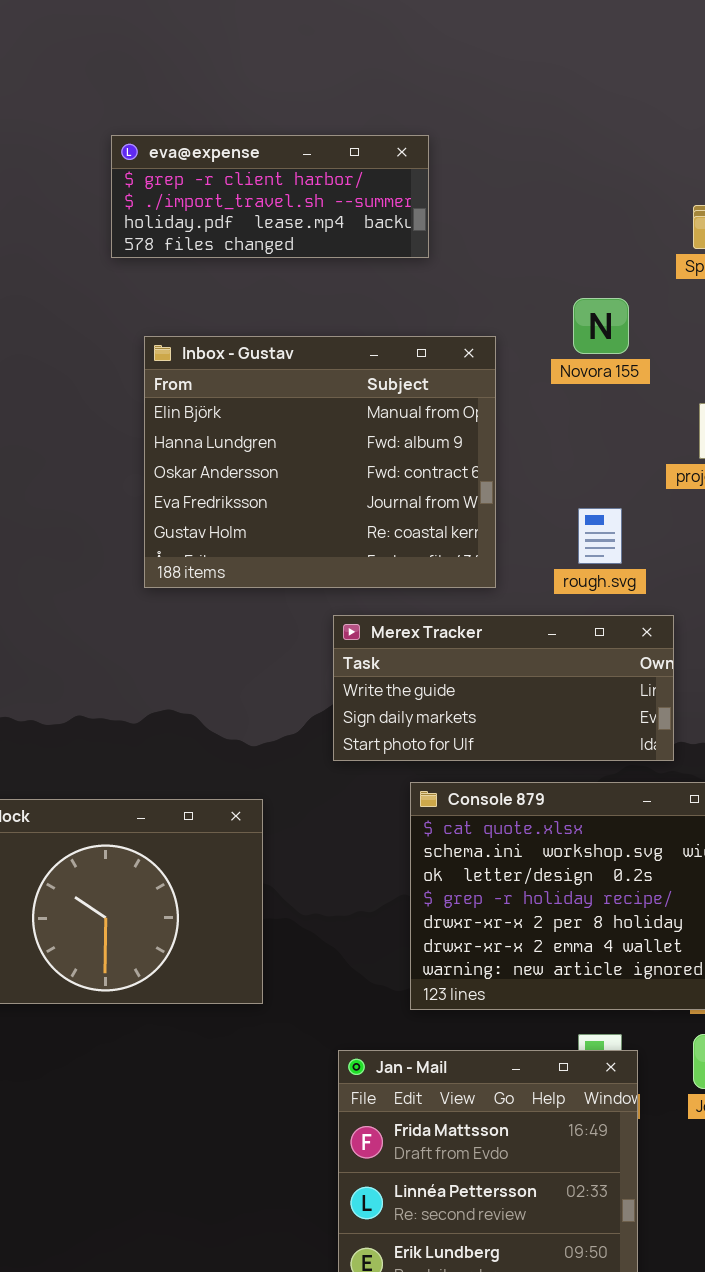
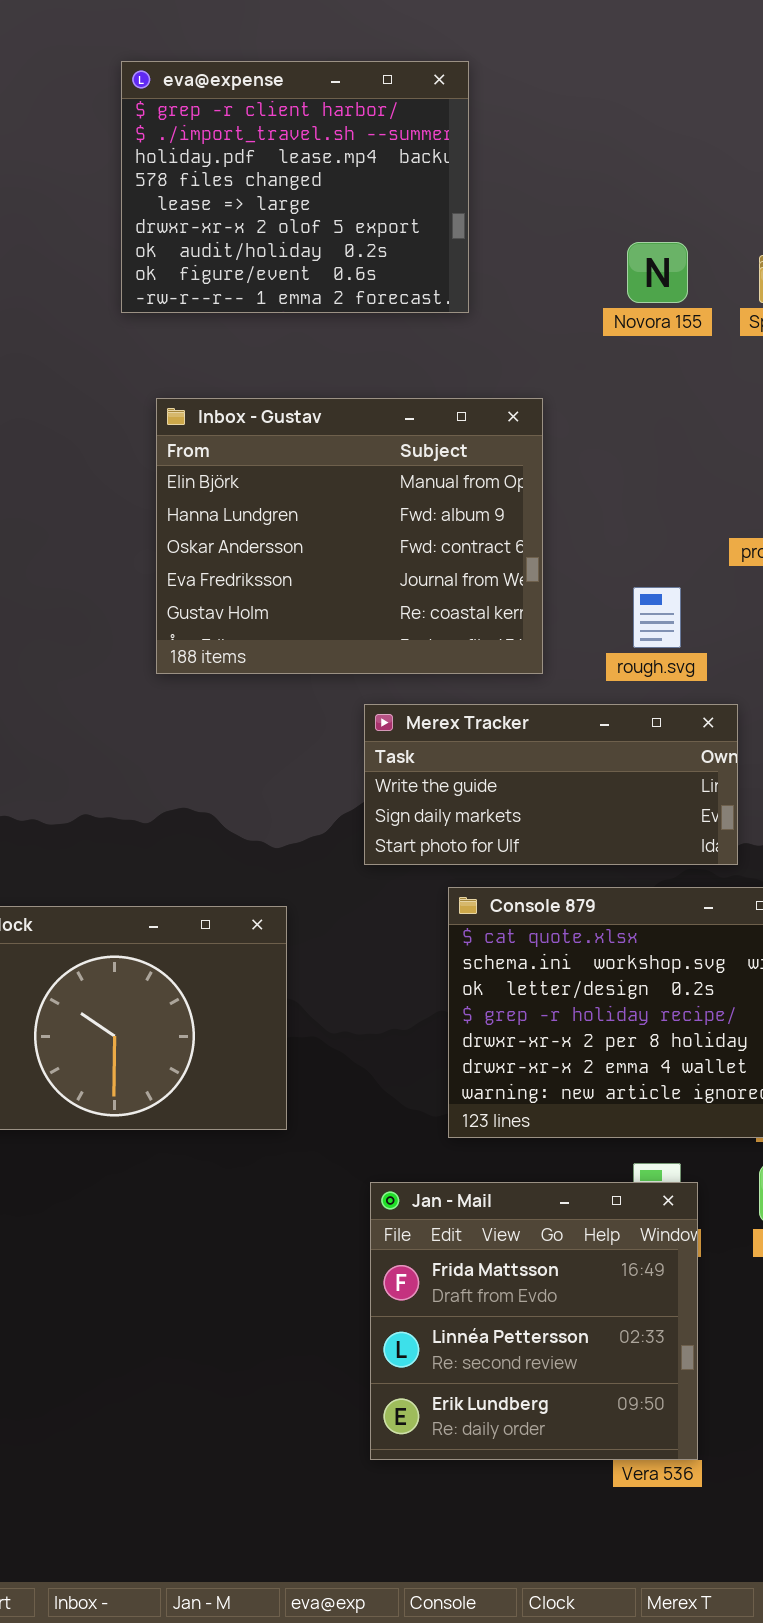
eva@expense: [111,135,429,258] -> [121,61,469,313], resized
Novora 155: [573,298,629,354] -> [627,242,688,303], moved

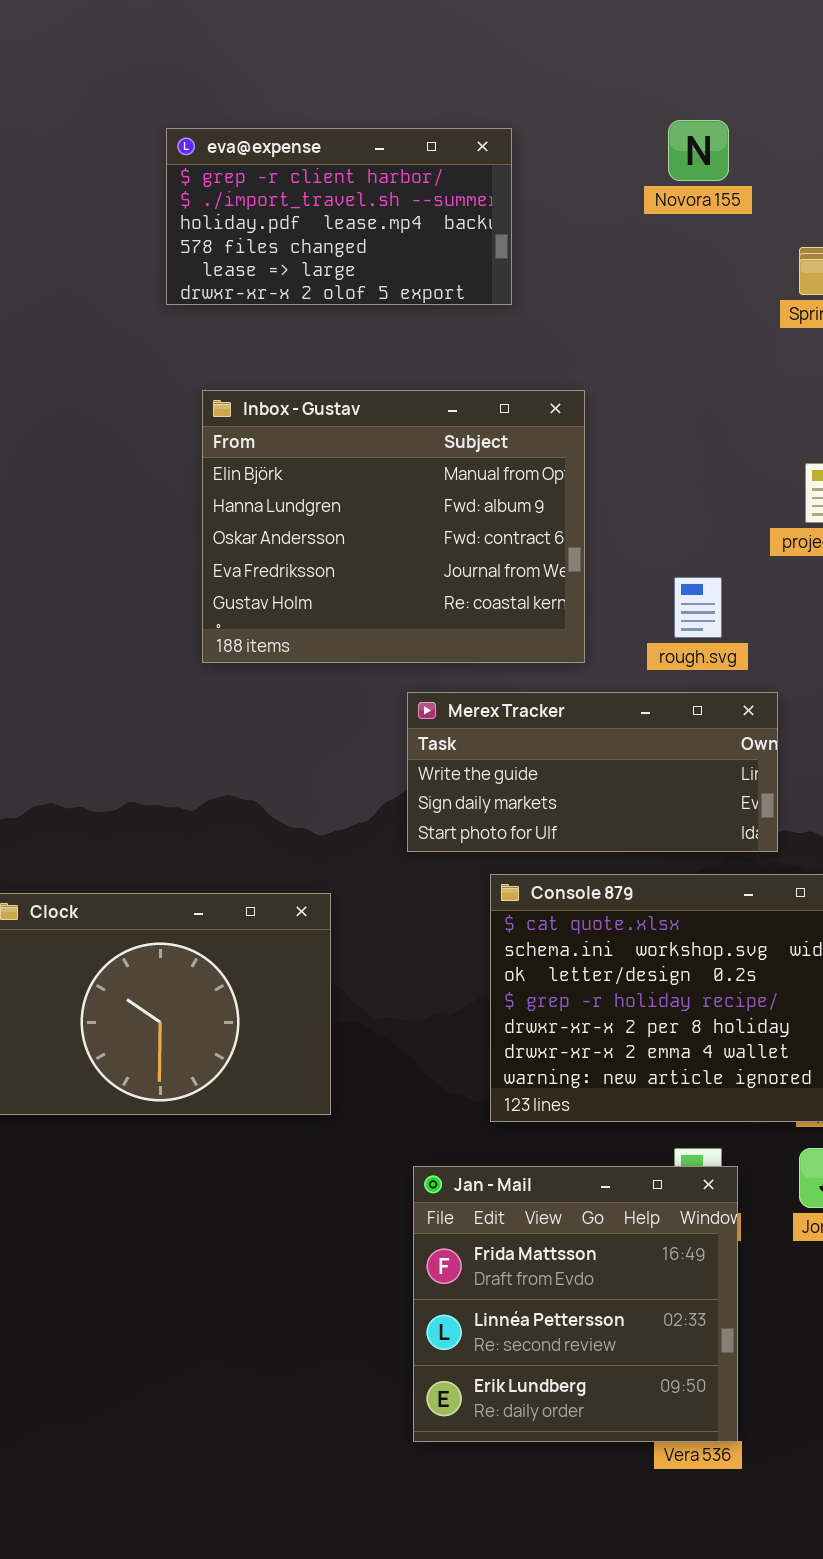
eva@expense: [121,61,469,313] -> [166,128,512,305], resized
Novora 155: [627,242,688,303] -> [668,120,729,181], moved

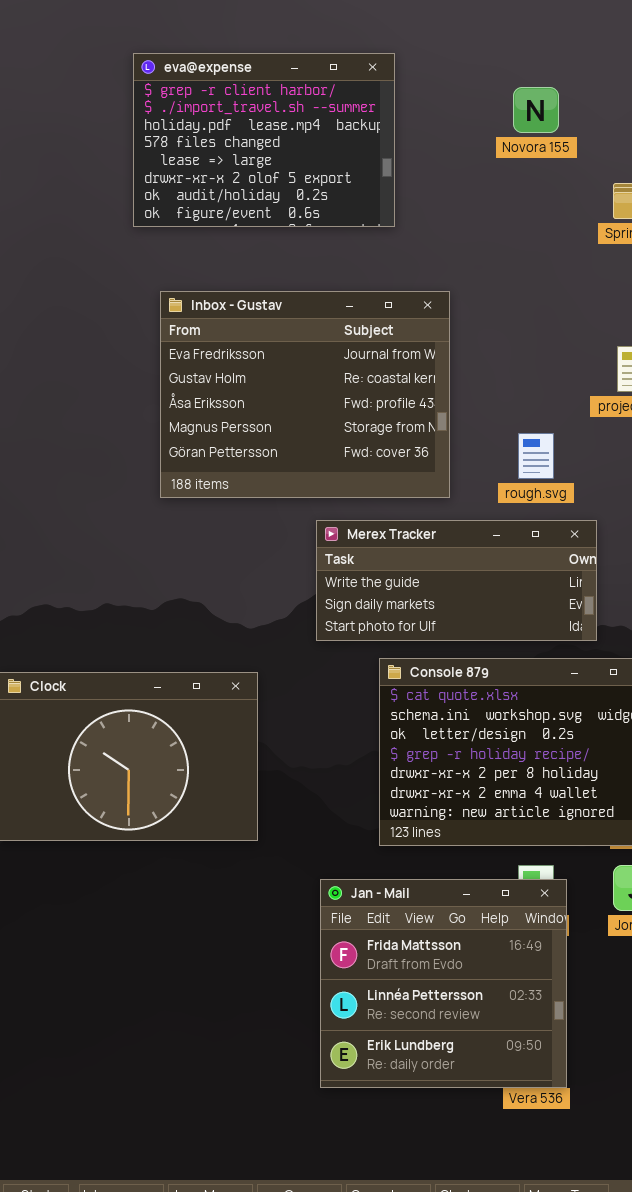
eva@expense: [166,128,512,305] -> [133,53,395,227], resized
Inbox - Gustav: [202,390,585,663] -> [160,291,450,498], scrolled down 3 rows

